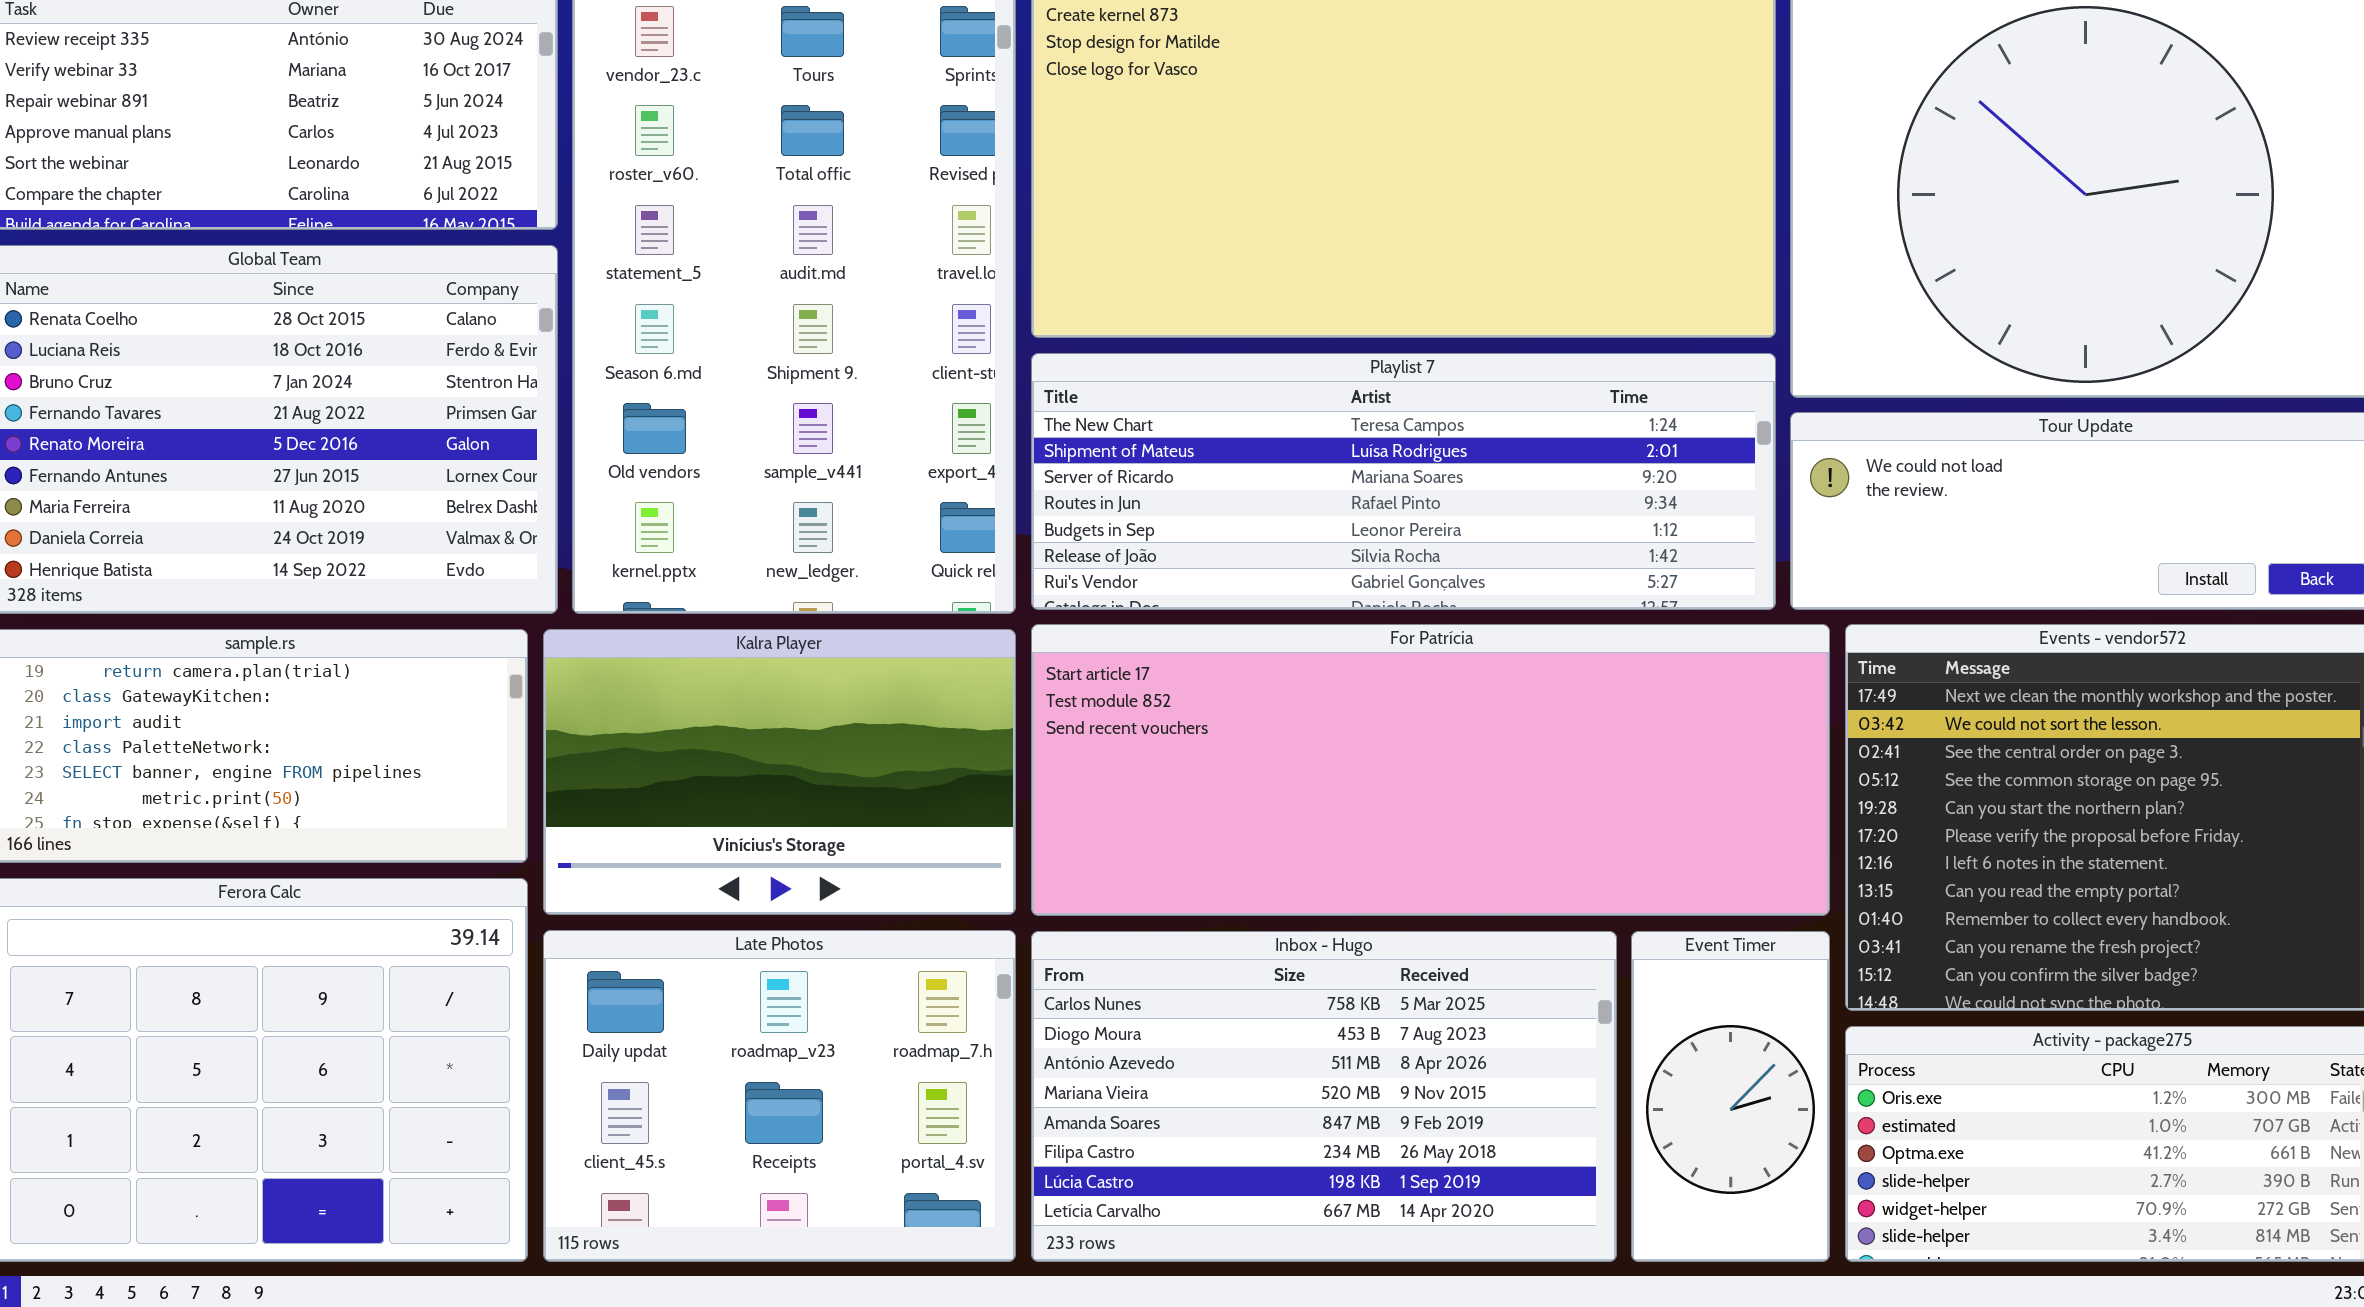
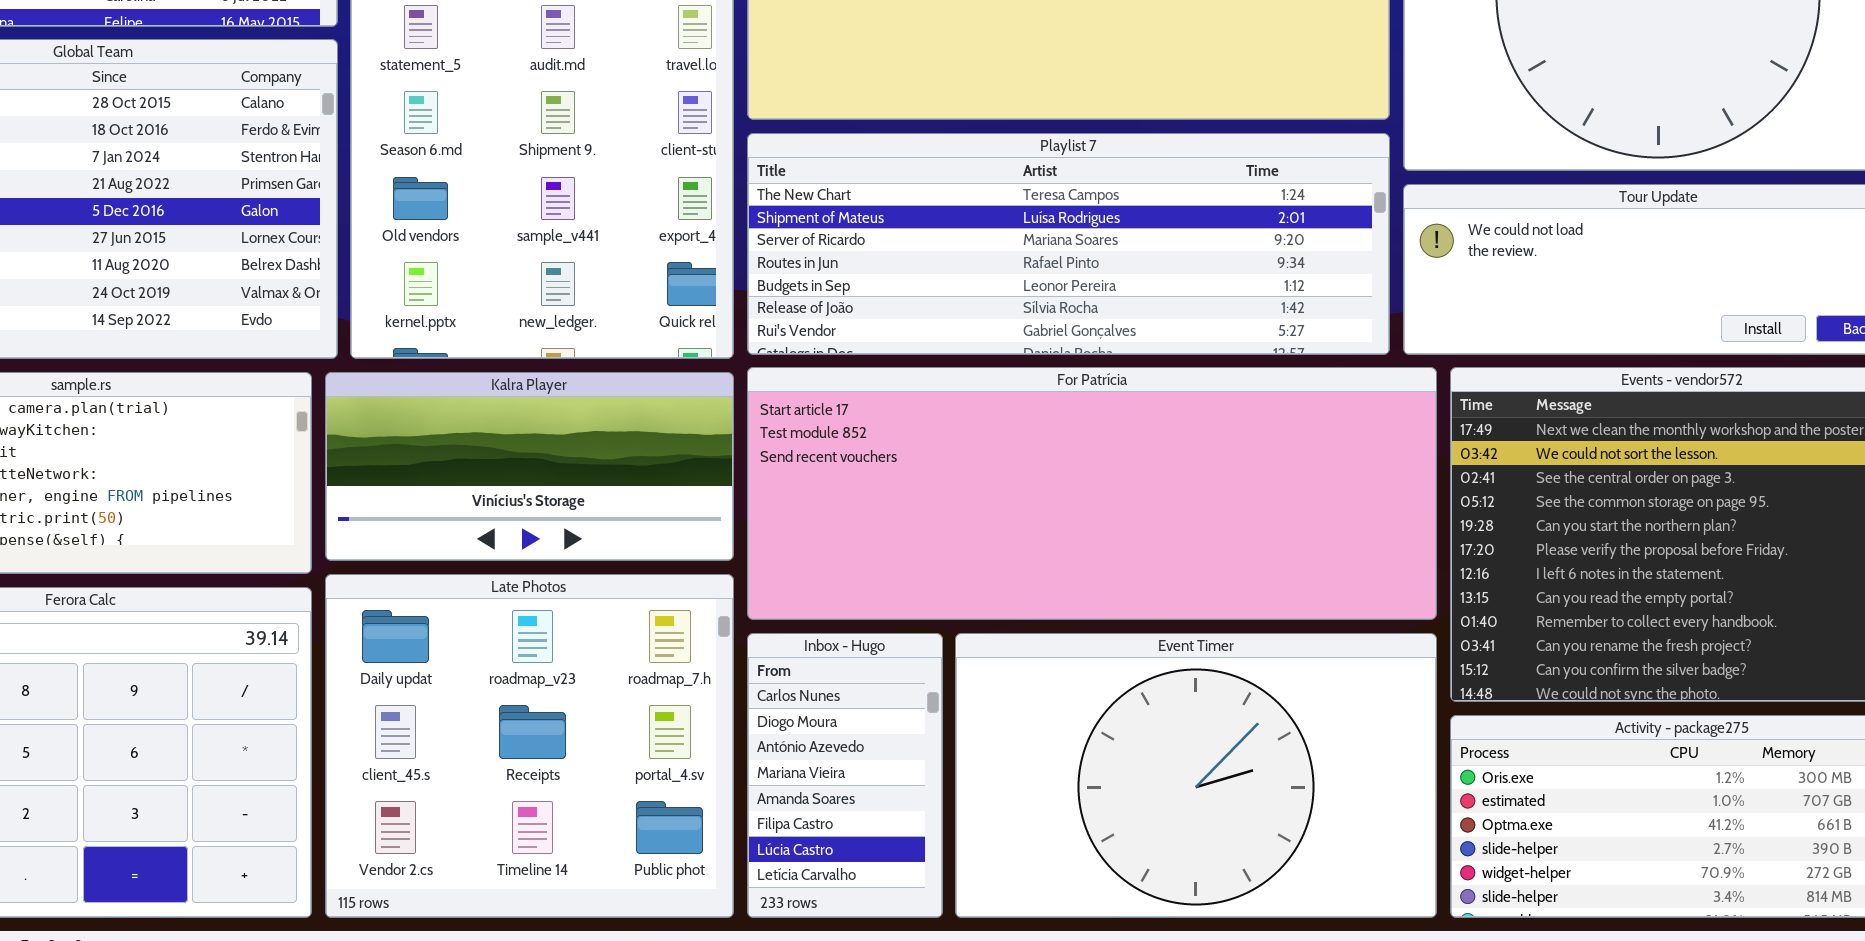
Kalra Player: [543,629,1016,915] -> [325,372,734,561], resized
Late Photos: [543,930,1016,1262] -> [325,574,734,918], resized
Inbox - Hugo: [1031,931,1617,1262] -> [747,633,943,918], resized
Event Timer: [1631,931,1830,1262] -> [955,633,1437,918], resized

